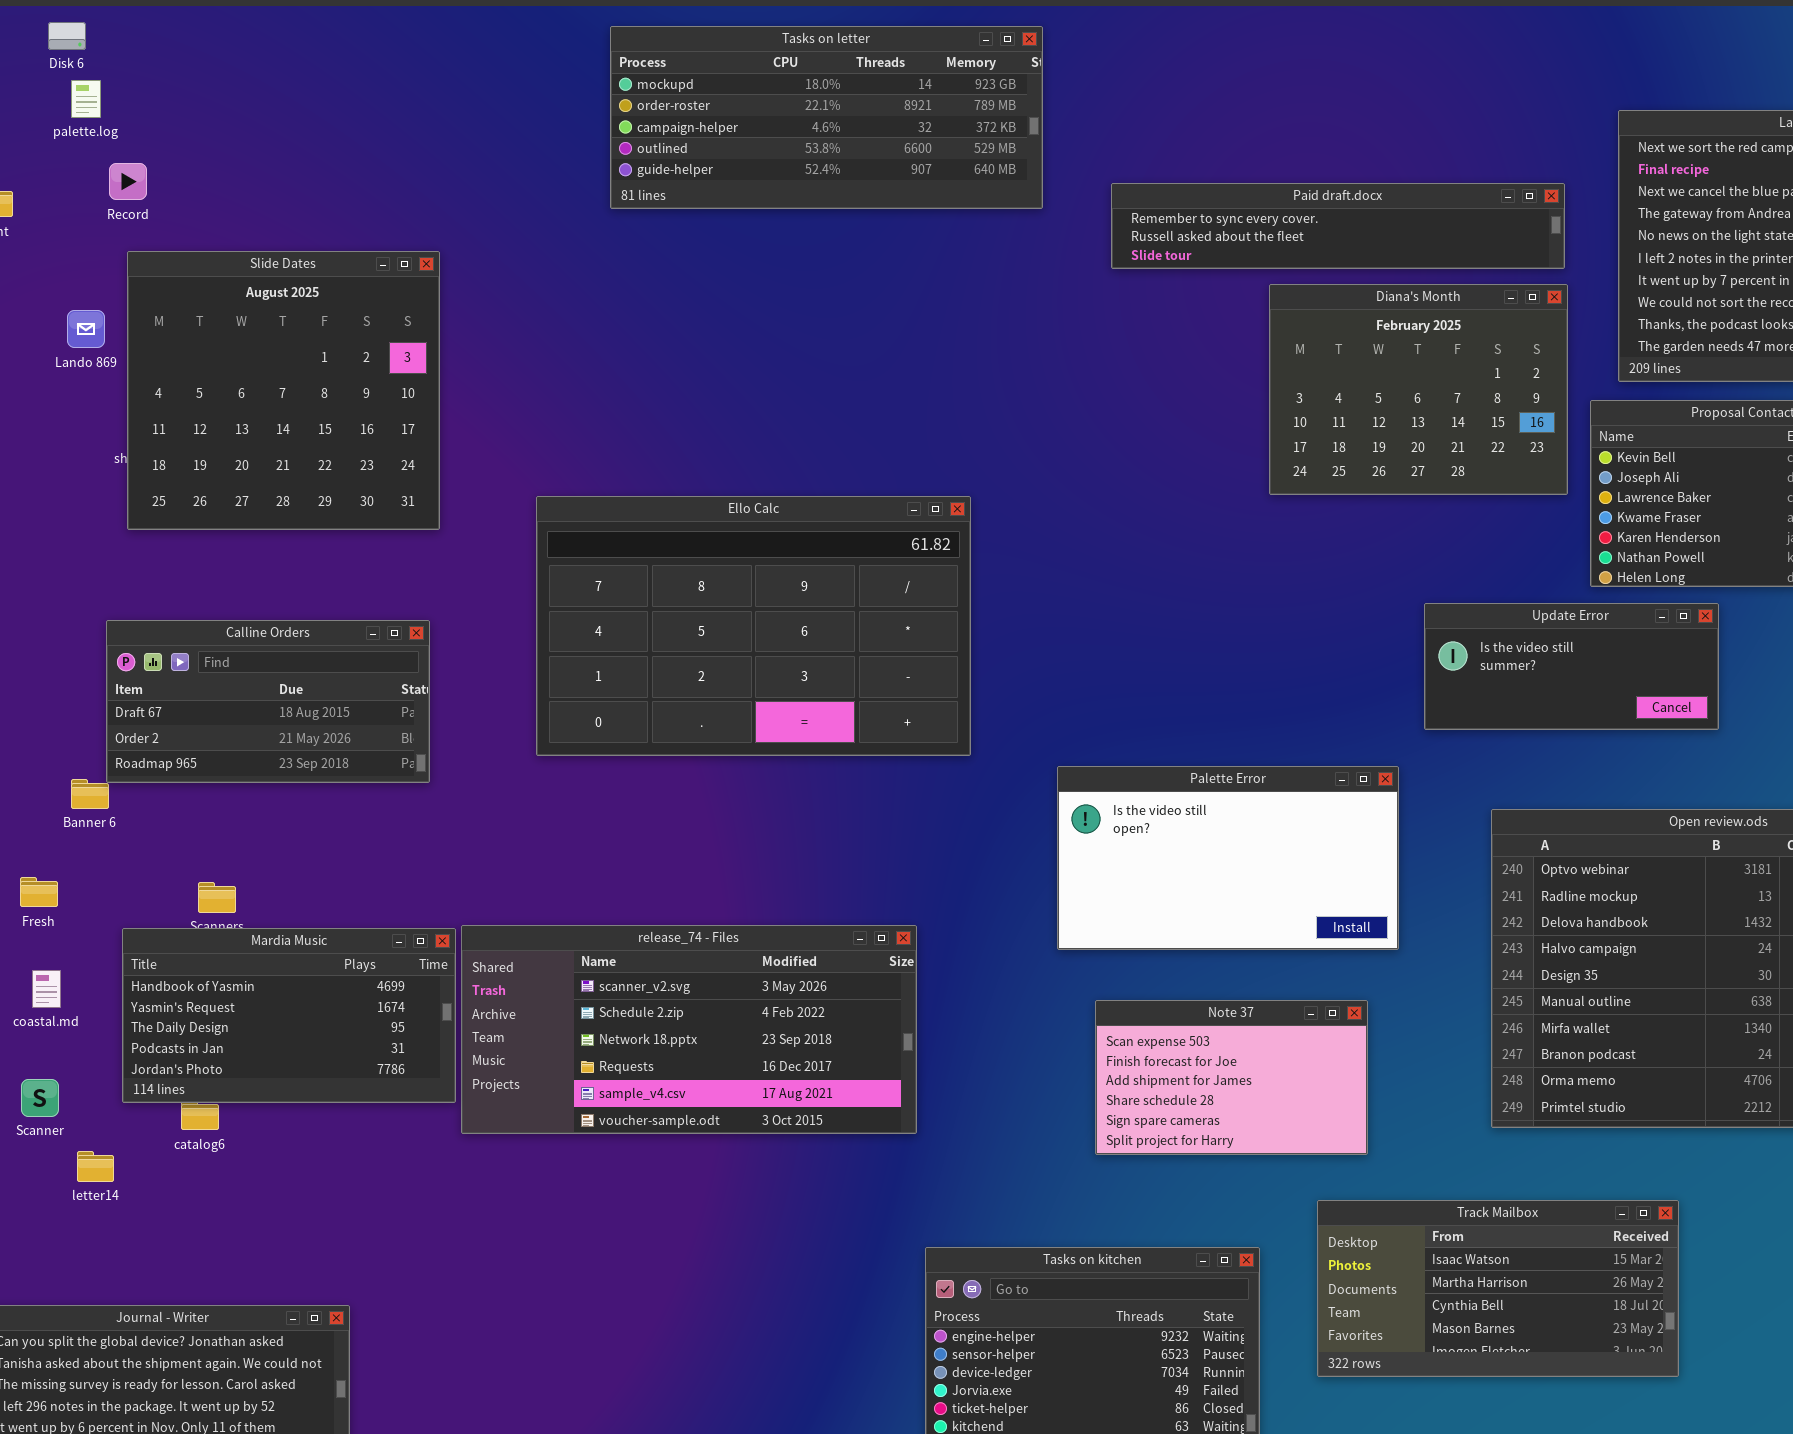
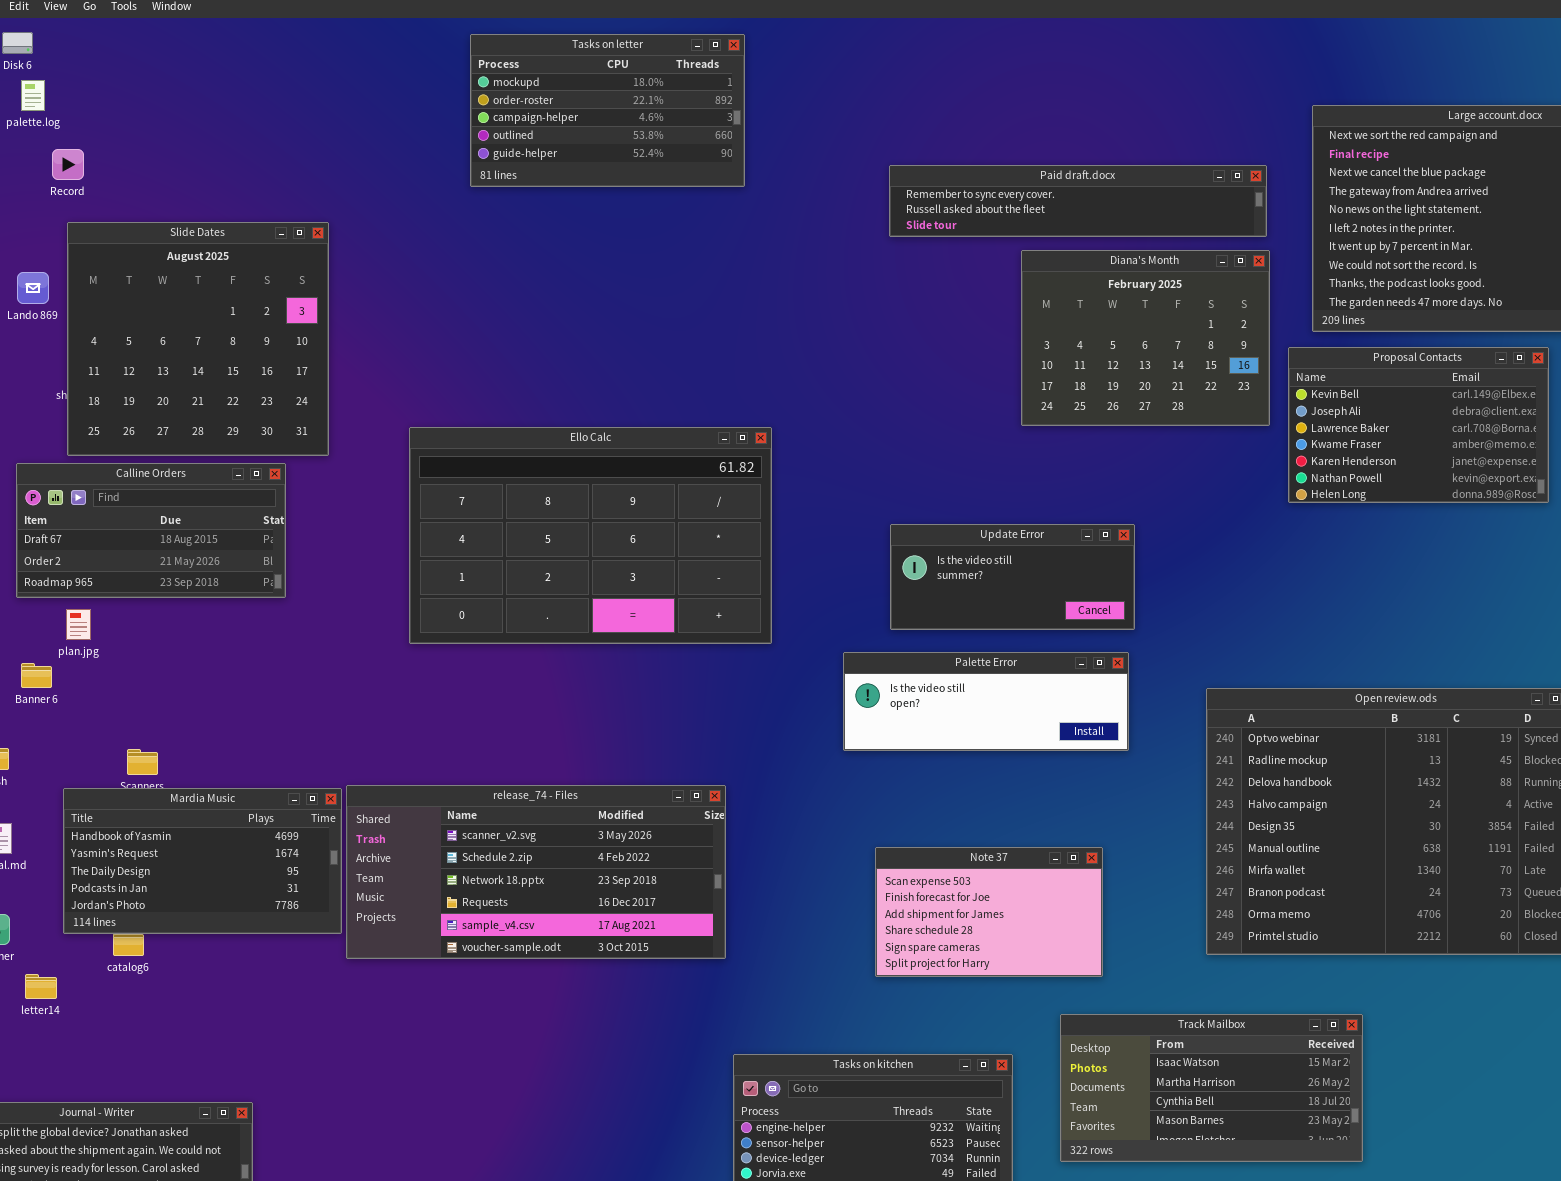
Tasks on letter: [610,26,1043,209] -> [470,34,745,187], resized
Update Error: [1424,603,1719,730] -> [890,524,1135,630], moved
Calline Orders: [106,620,430,783] -> [16,463,286,598], moved
Palette Error: [1057,766,1399,950] -> [843,652,1129,751], resized

